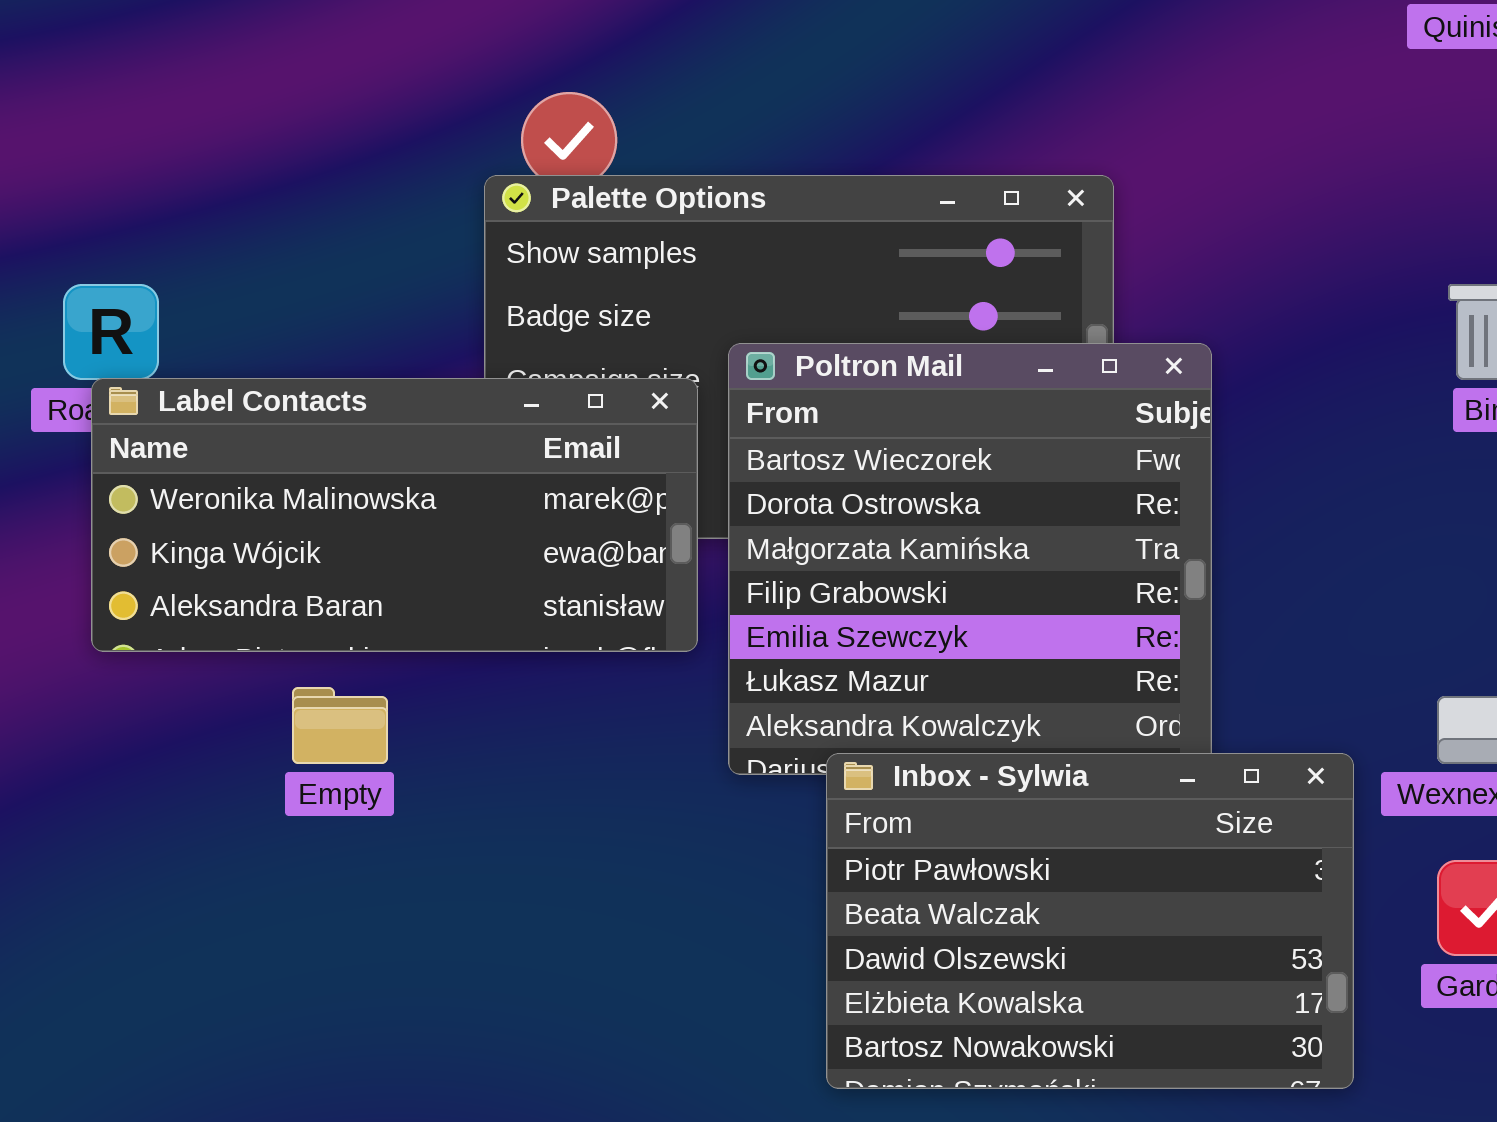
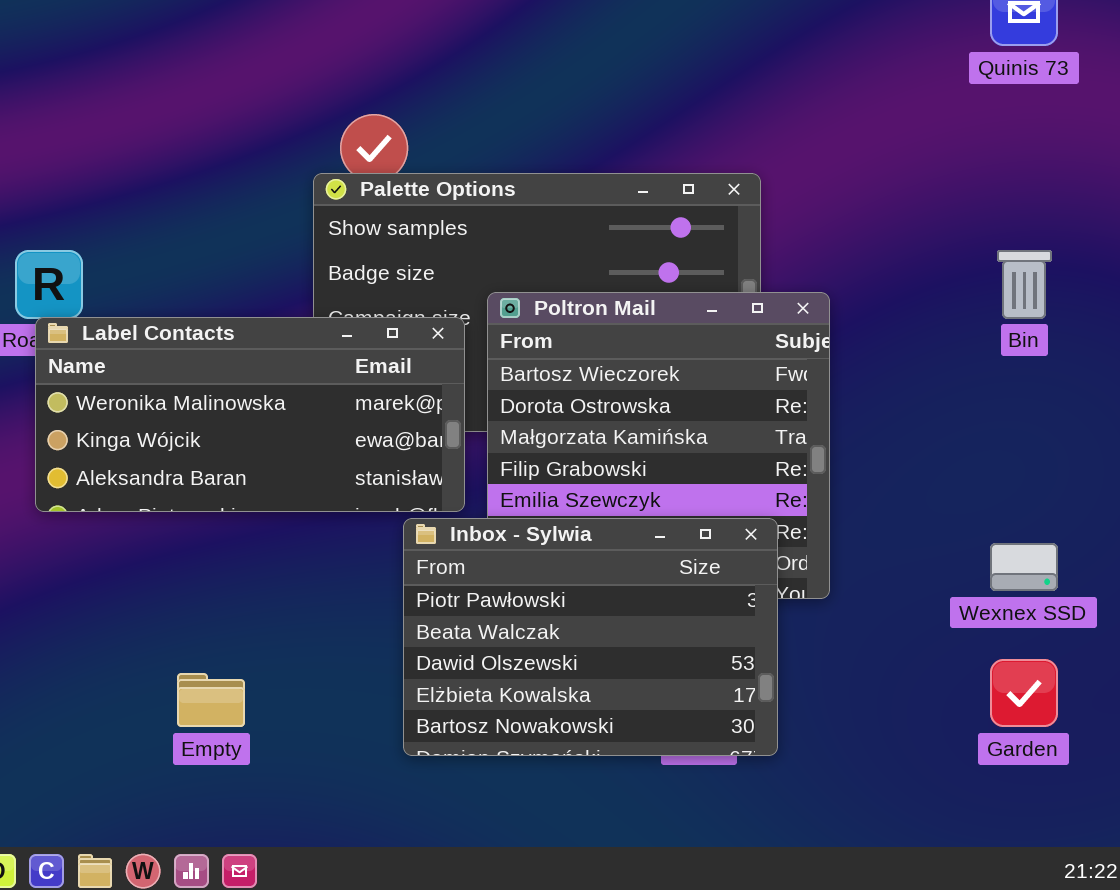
Empty: [292,687,388,764] -> [177,673,245,727], moved
Inbox - Sylwia: [826,753,1354,1089] -> [403,518,778,756], moved

